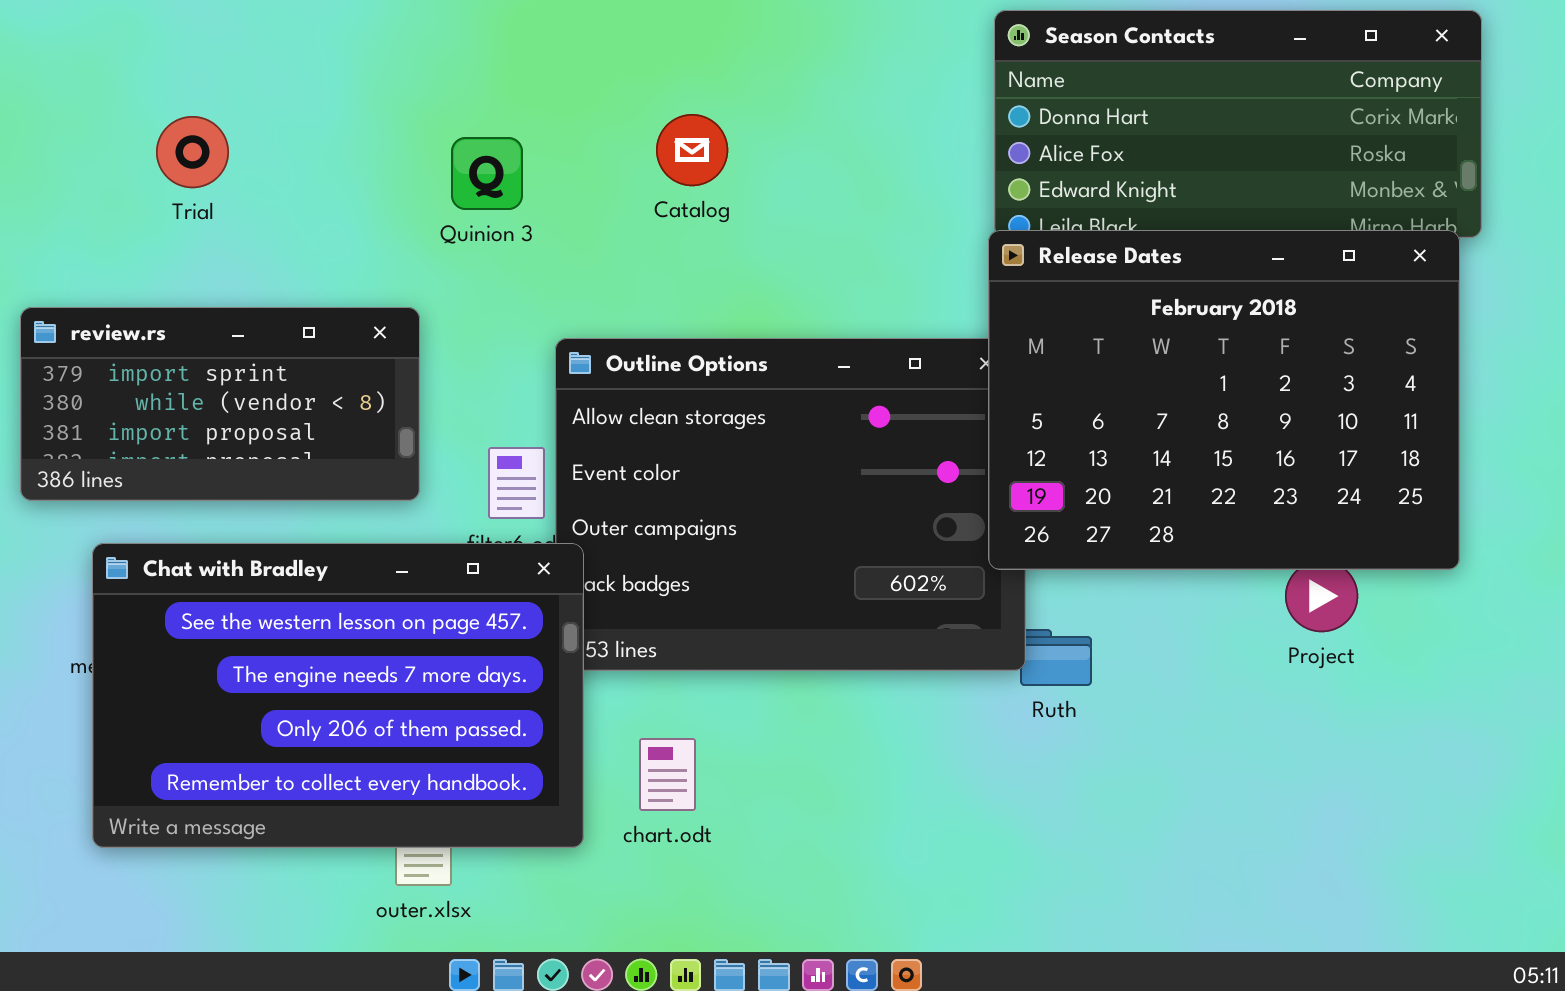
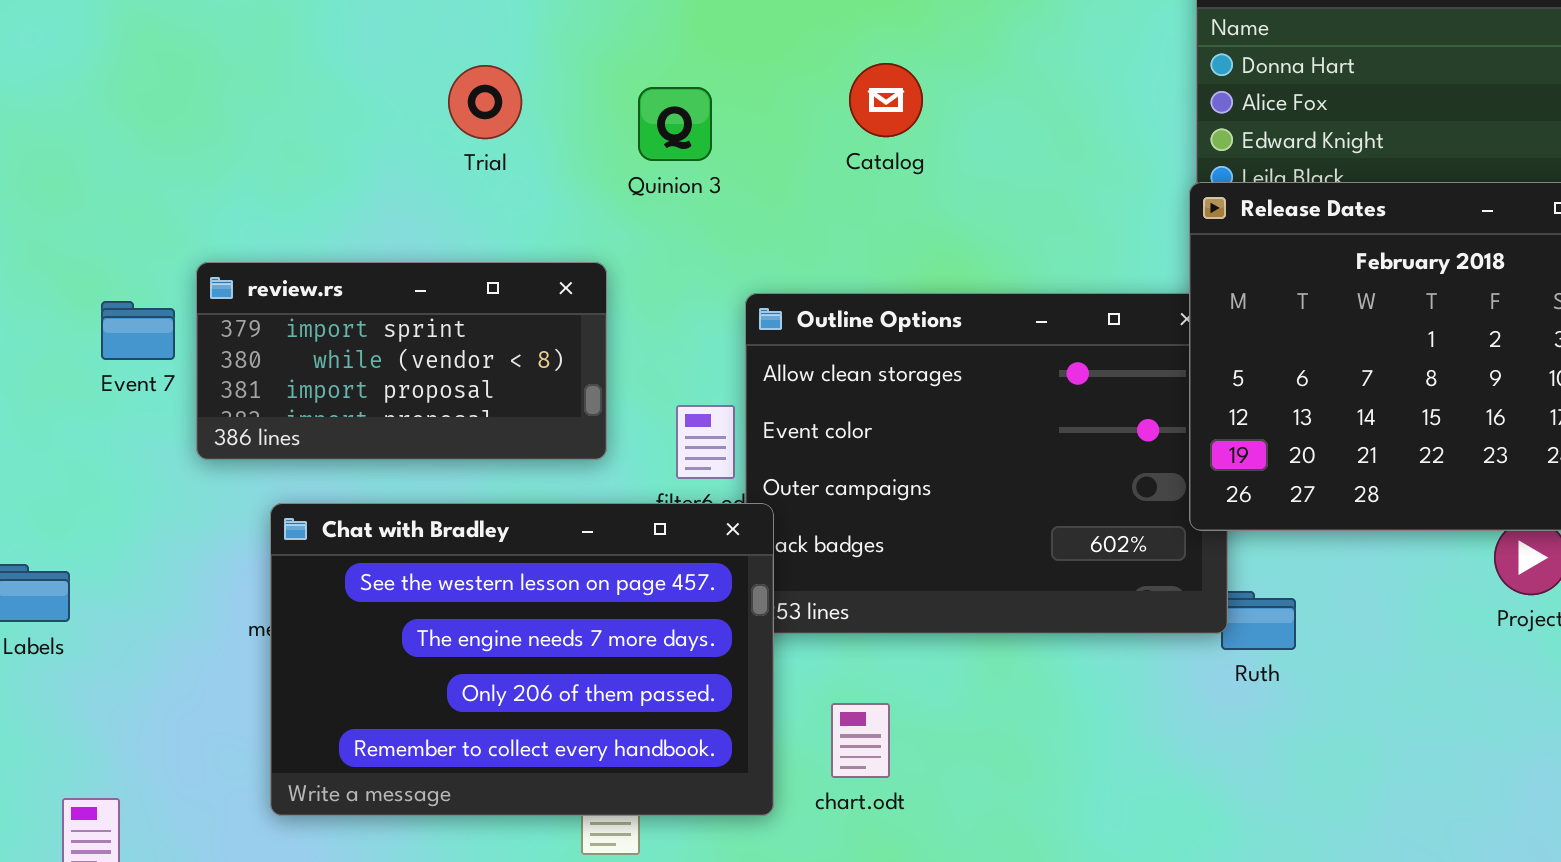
Trial: [156,116,229,188] -> [448,65,522,139], moved

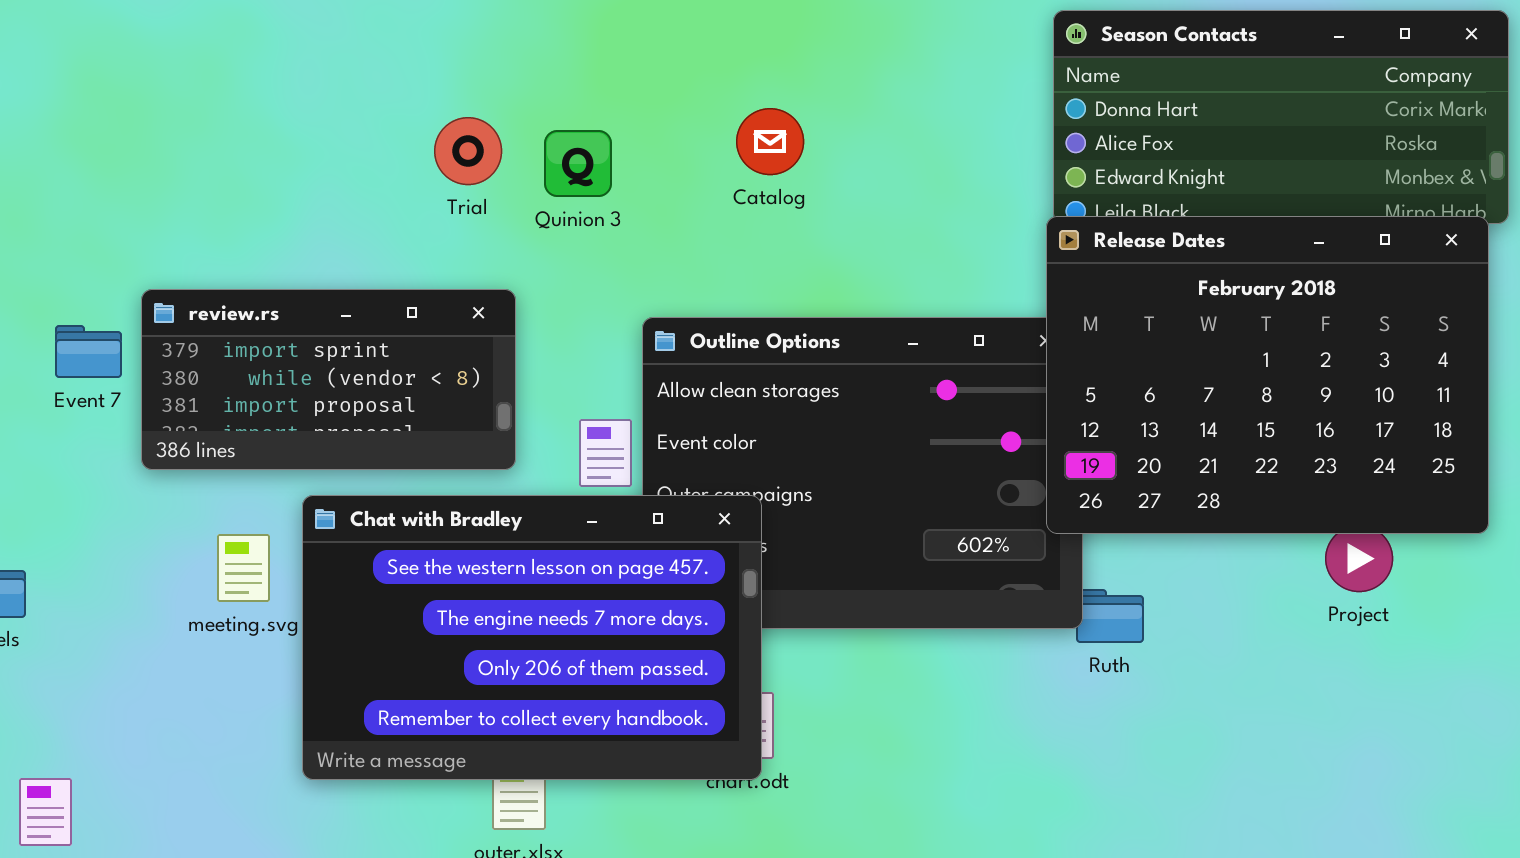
Trial: [448,65,522,139] -> [434,117,502,185], moved
Chat with Bradley: [270,503,774,816] -> [302,495,762,780], moved

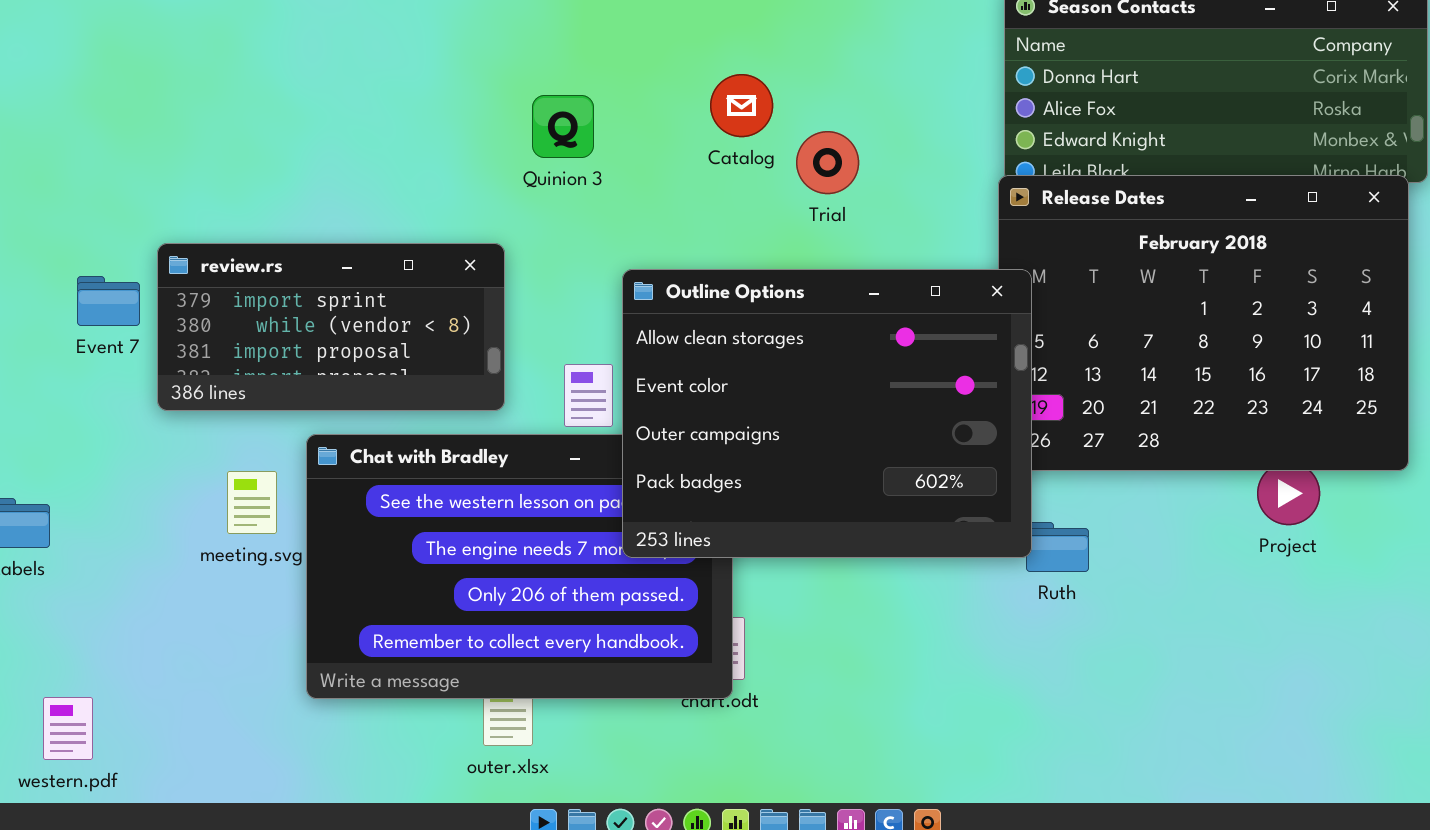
Trial: [434,117,502,185] -> [796,131,859,194], moved
Outline Options: [642,317,1083,629] -> [622,269,1032,558], raised

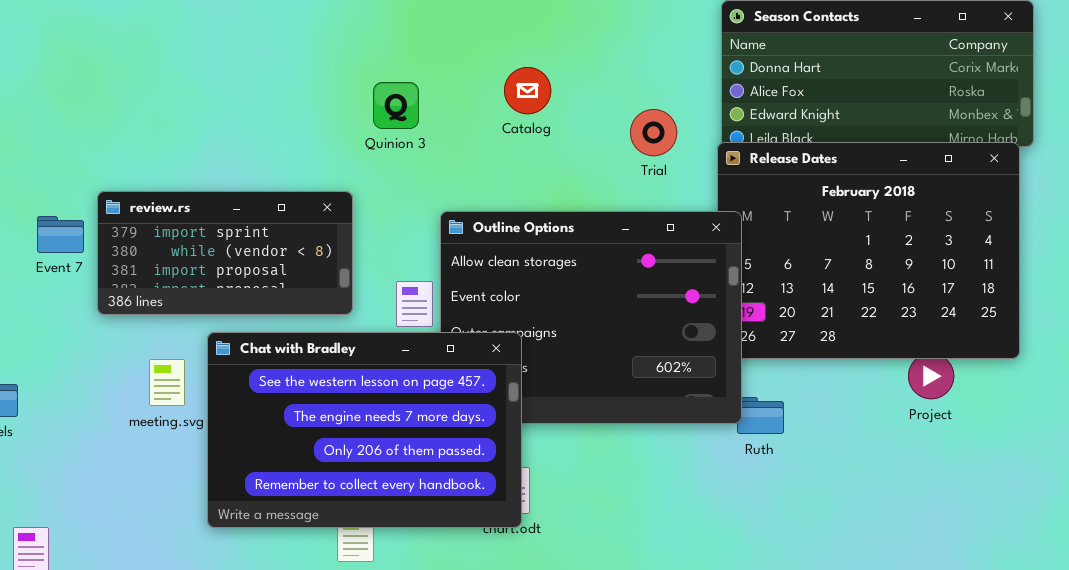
Trial: [796,131,859,194] -> [630,109,677,156], moved
Chat with Bradley: [306,434,733,699] -> [207,332,522,528], raised

